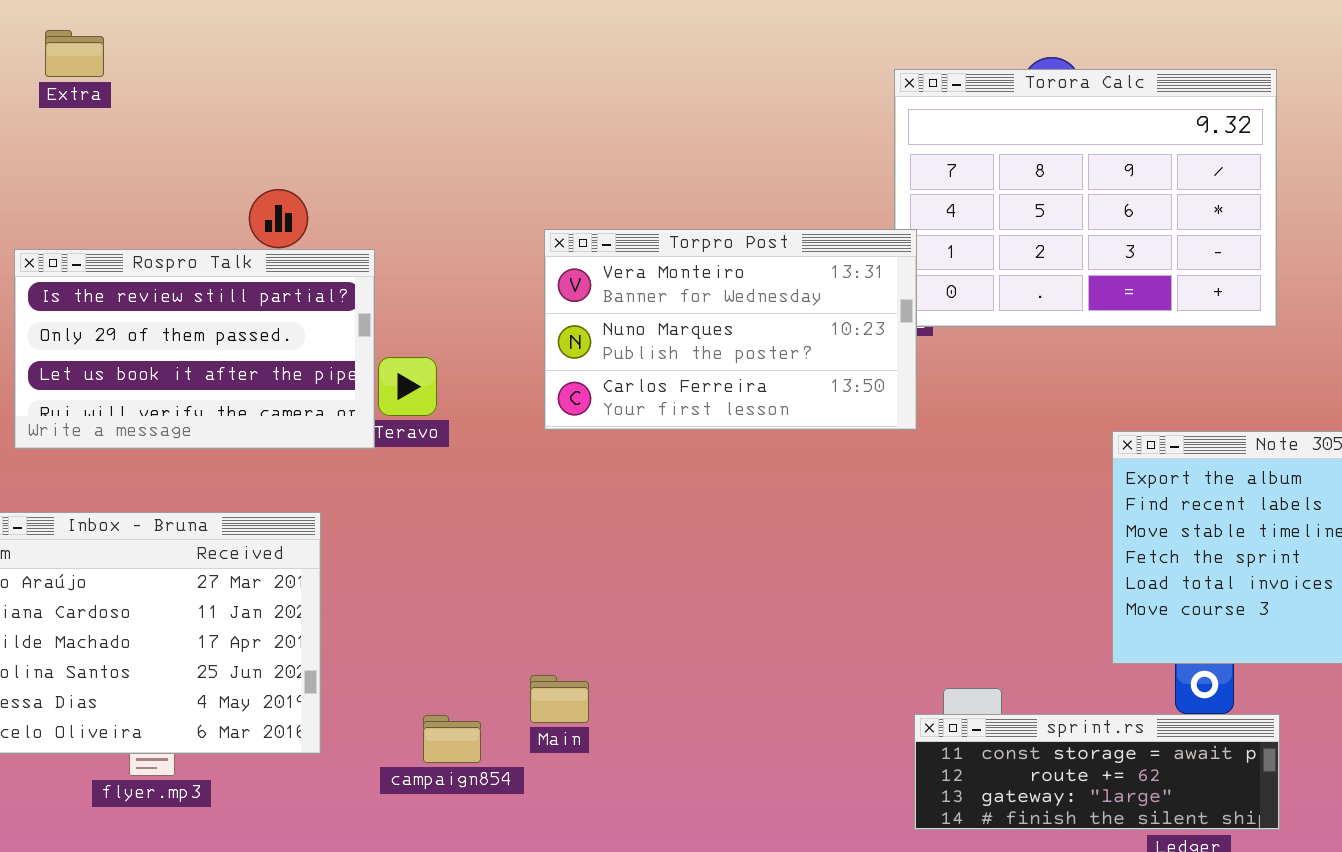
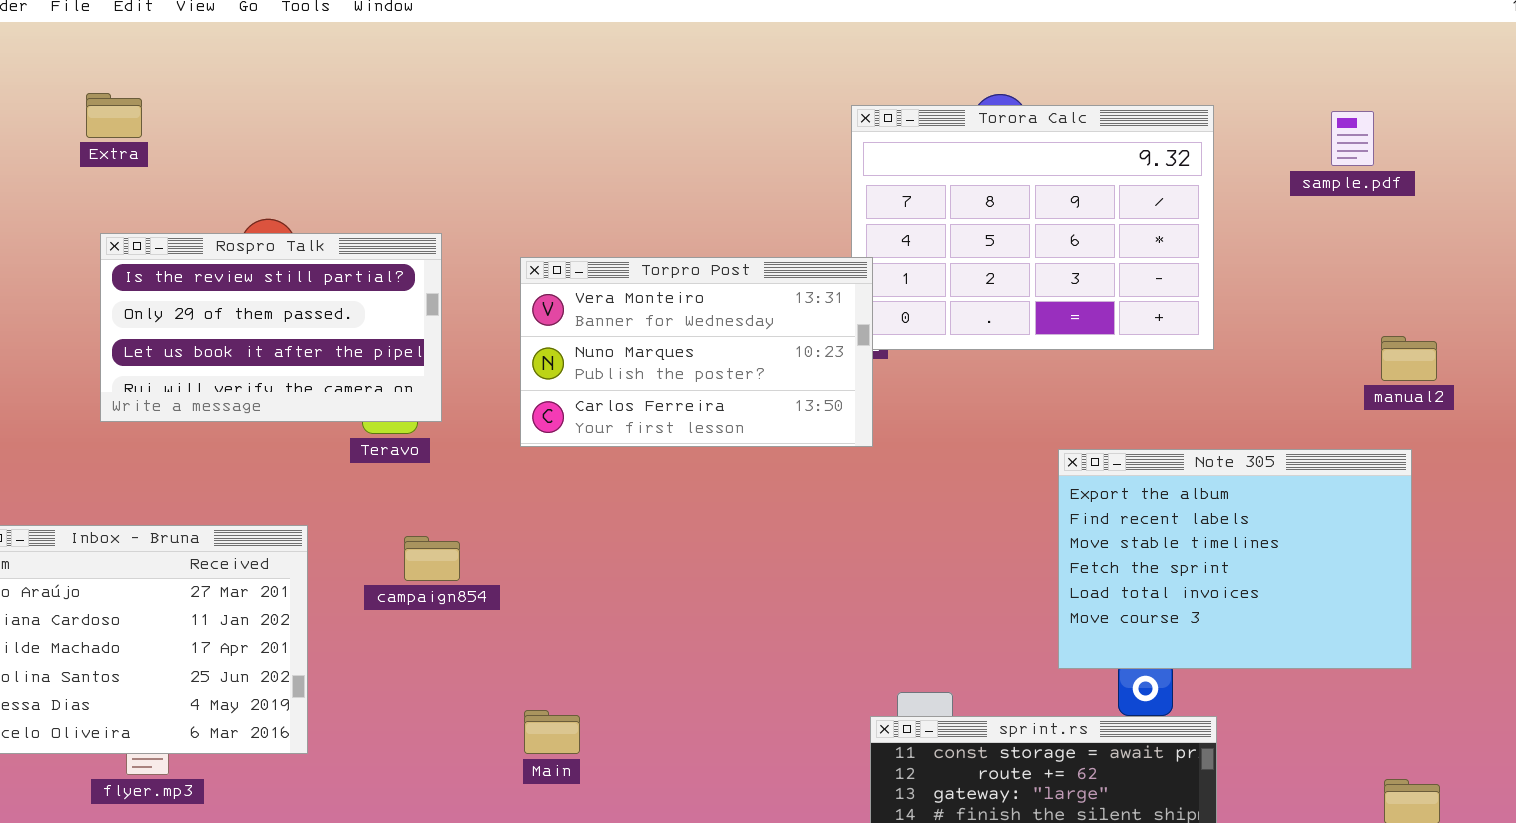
Extra: [45,30,104,77] -> [86,93,142,138], moved
Rospro Talk: [14,249,375,449] -> [100,233,442,422], moved
Main: [530,675,589,723] -> [524,710,580,754], moved
campaign854: [423,715,481,763] -> [404,536,460,581], moved

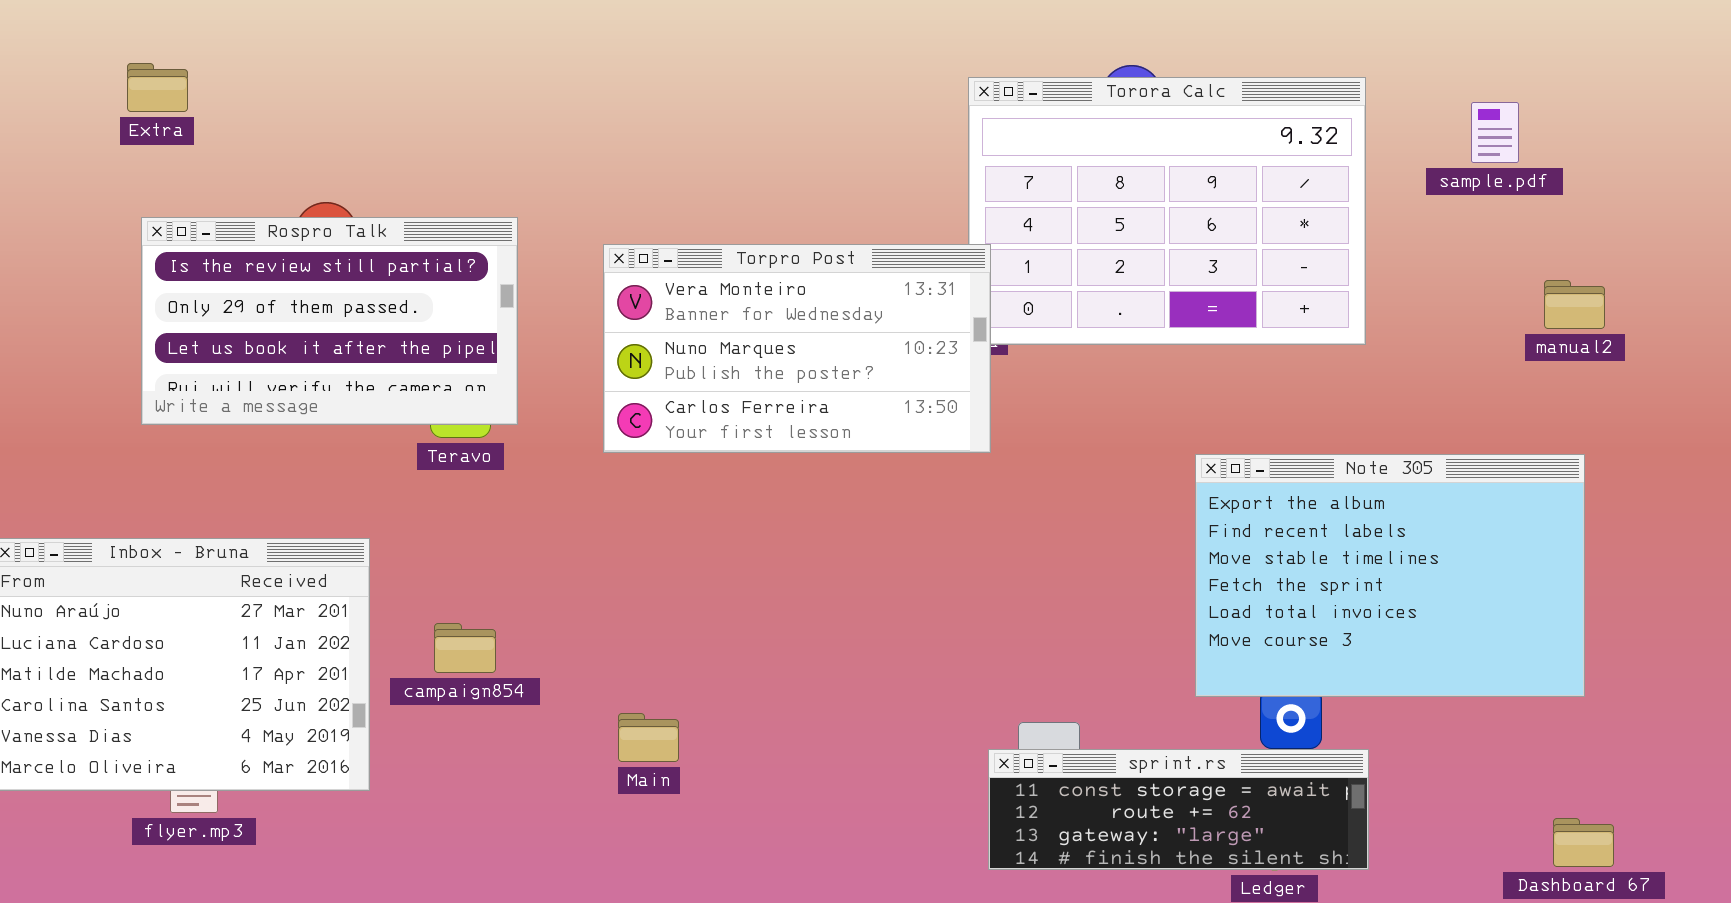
sample.pdf: [1331,111,1374,166] -> [1471,102,1519,163], moved
manual2: [1381,336,1437,381] -> [1544,280,1605,329], moved
campaign854: [404,536,460,581] -> [434,623,496,673], moved
Main: [524,710,580,754] -> [618,713,679,762], moved

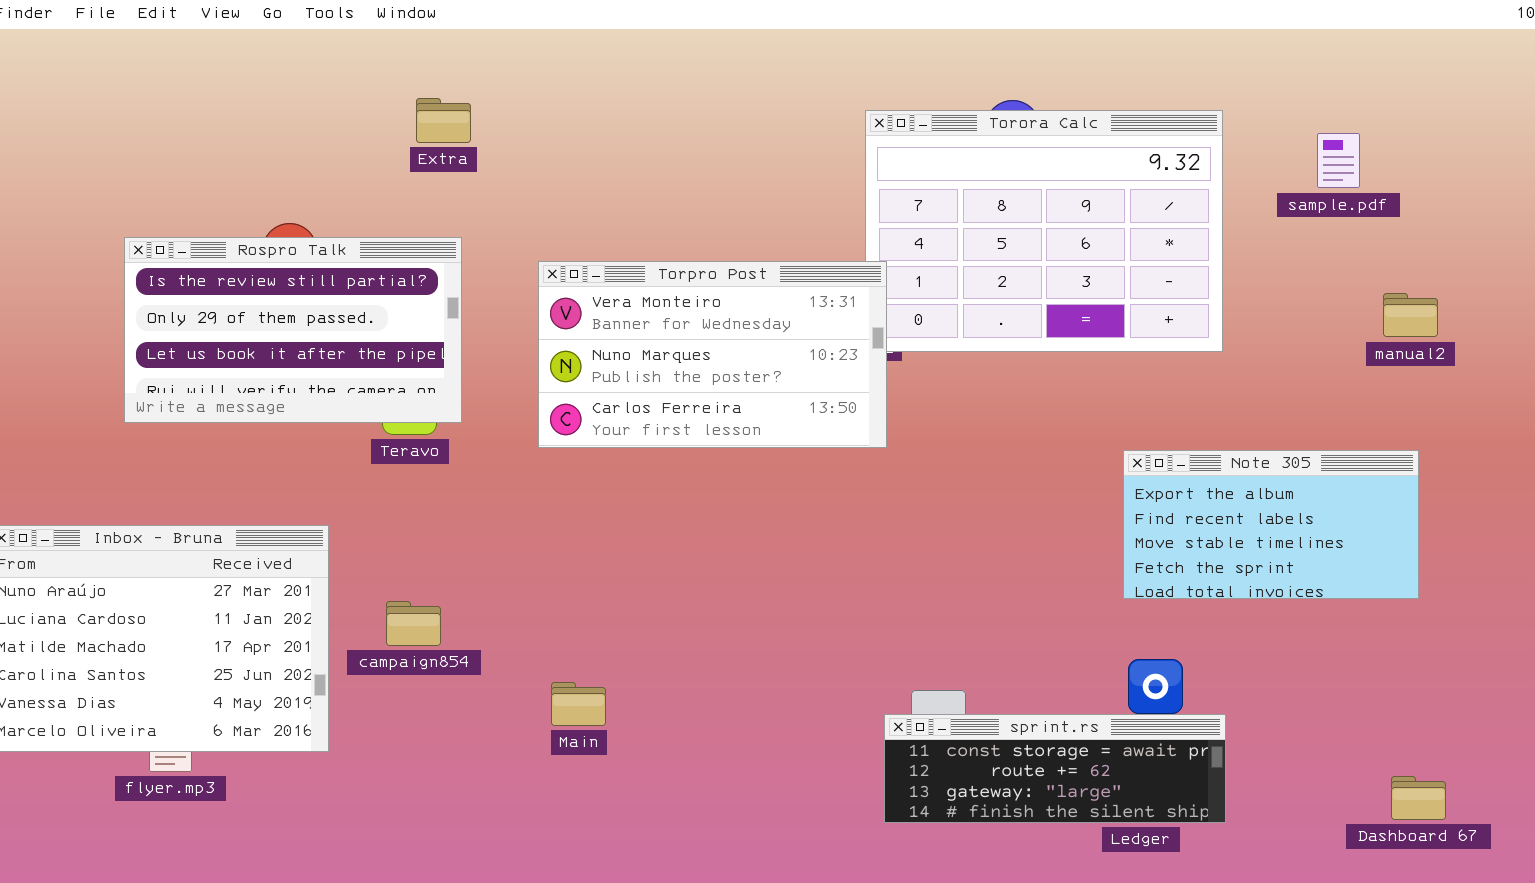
Extra: [127,63,188,112] -> [416,98,471,143], moved
Note 305: [1195,454,1585,697] -> [1123,450,1419,599], resized

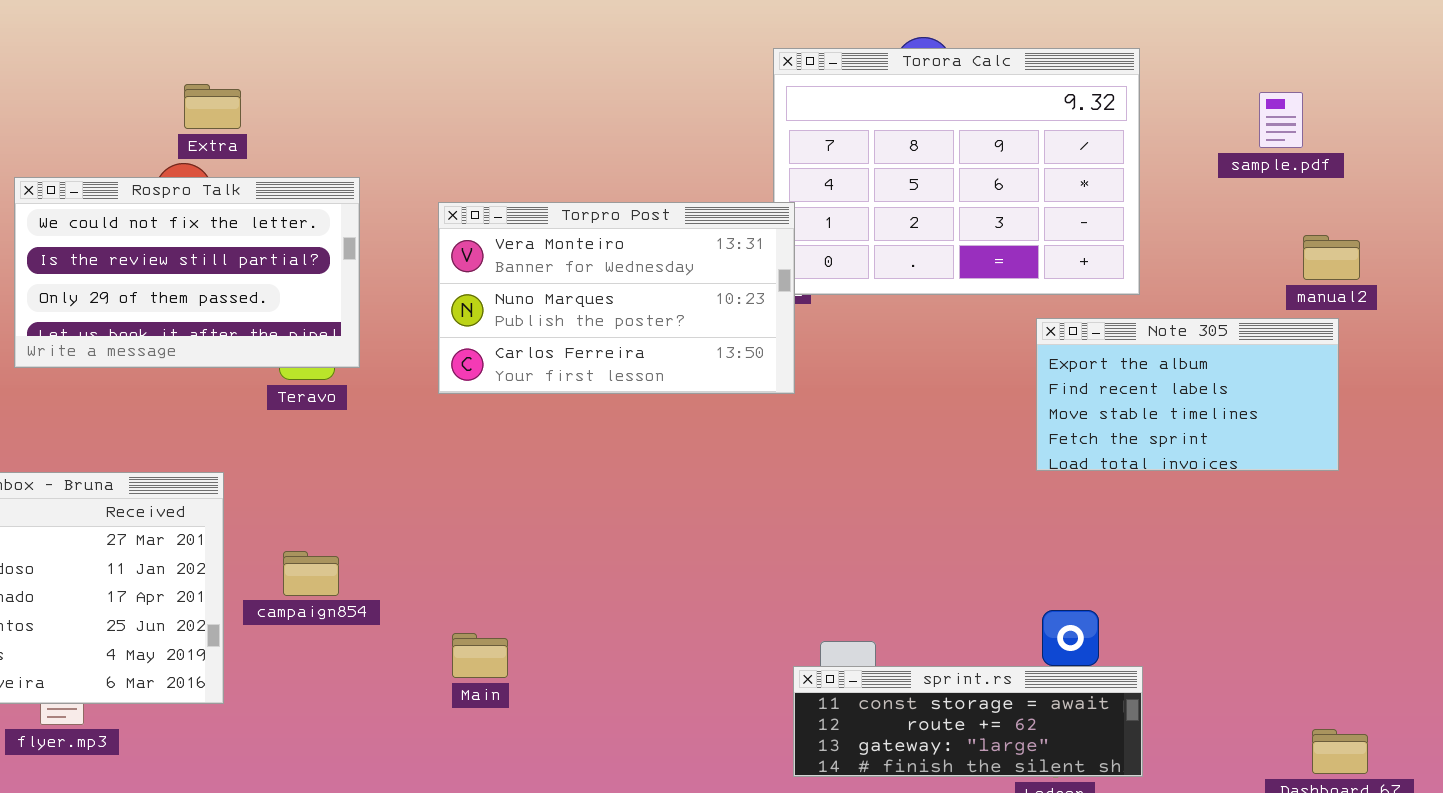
Extra: [416,98,471,143] -> [184,84,241,129], moved
sample.pdf: [1317,133,1360,188] -> [1259,92,1303,148], moved
Rospro Talk: [124,237,462,423] -> [14,177,360,368], scrolled up 1 row
Note 305: [1123,450,1419,599] -> [1036,318,1339,471], moved

